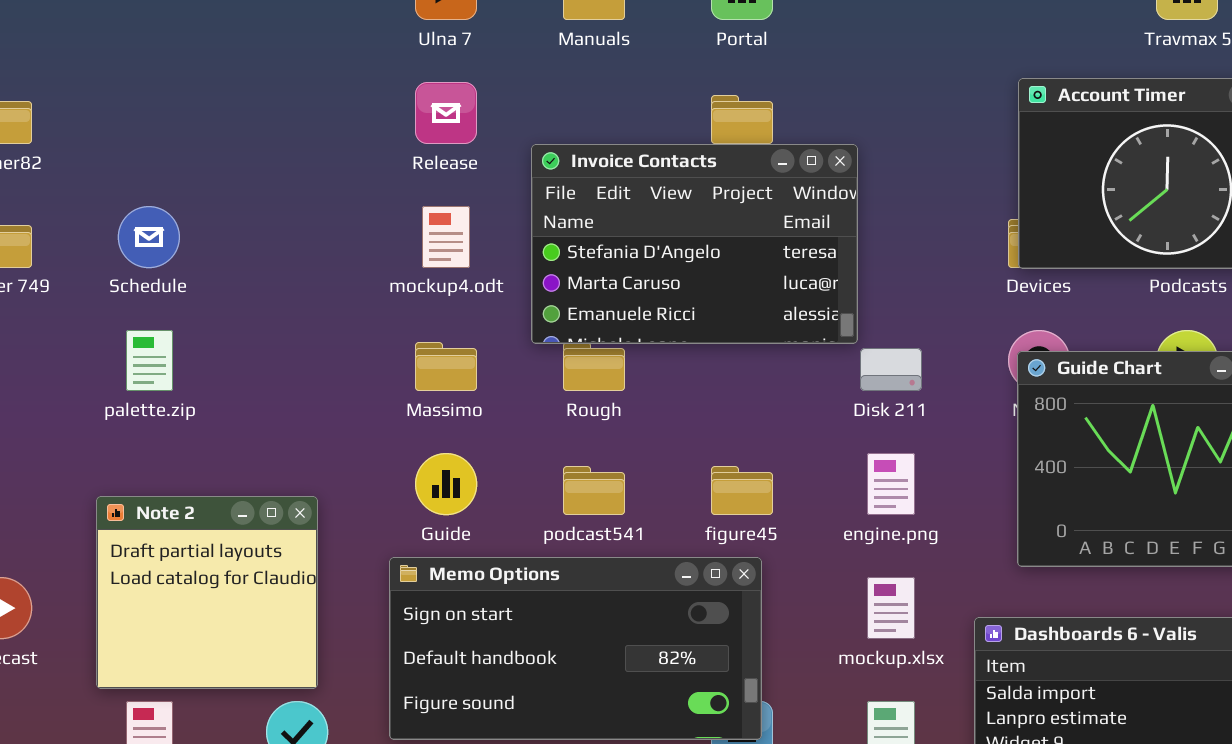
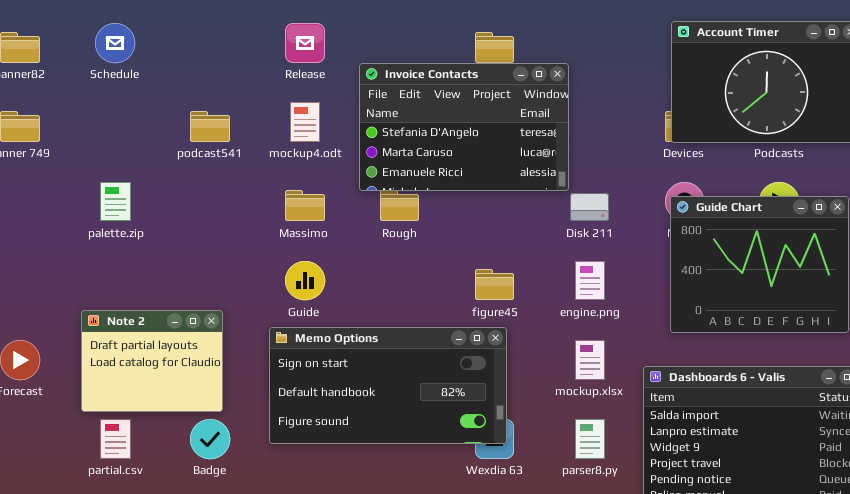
Schedule: [118,206,180,268] -> [95,23,135,63], moved
podcast541: [563,466,625,515] -> [190,111,230,142], moved
Note 2: [96,496,318,689] -> [81,310,223,412], resized

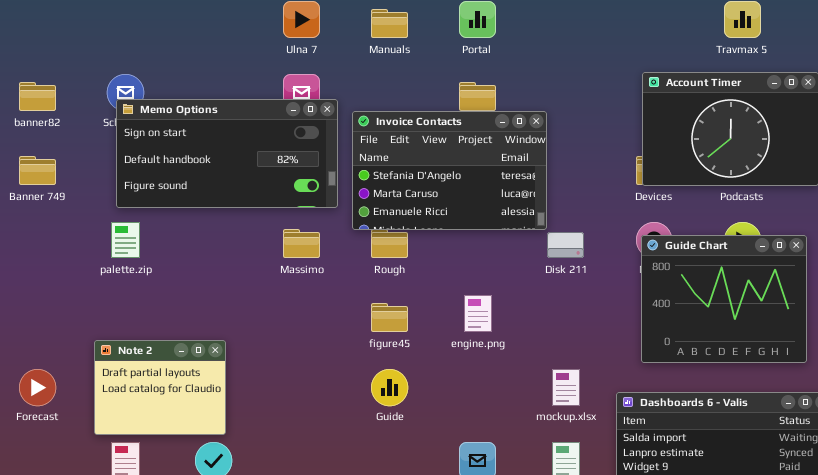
Guide: [285,261,325,300] -> [371,369,408,406], moved
engine.png: [575,261,605,300] -> [464,295,492,332], moved
figure45: [475,269,514,300] -> [371,303,408,332], moved
Memo Options: [269,327,507,444] -> [116,99,338,208], moved

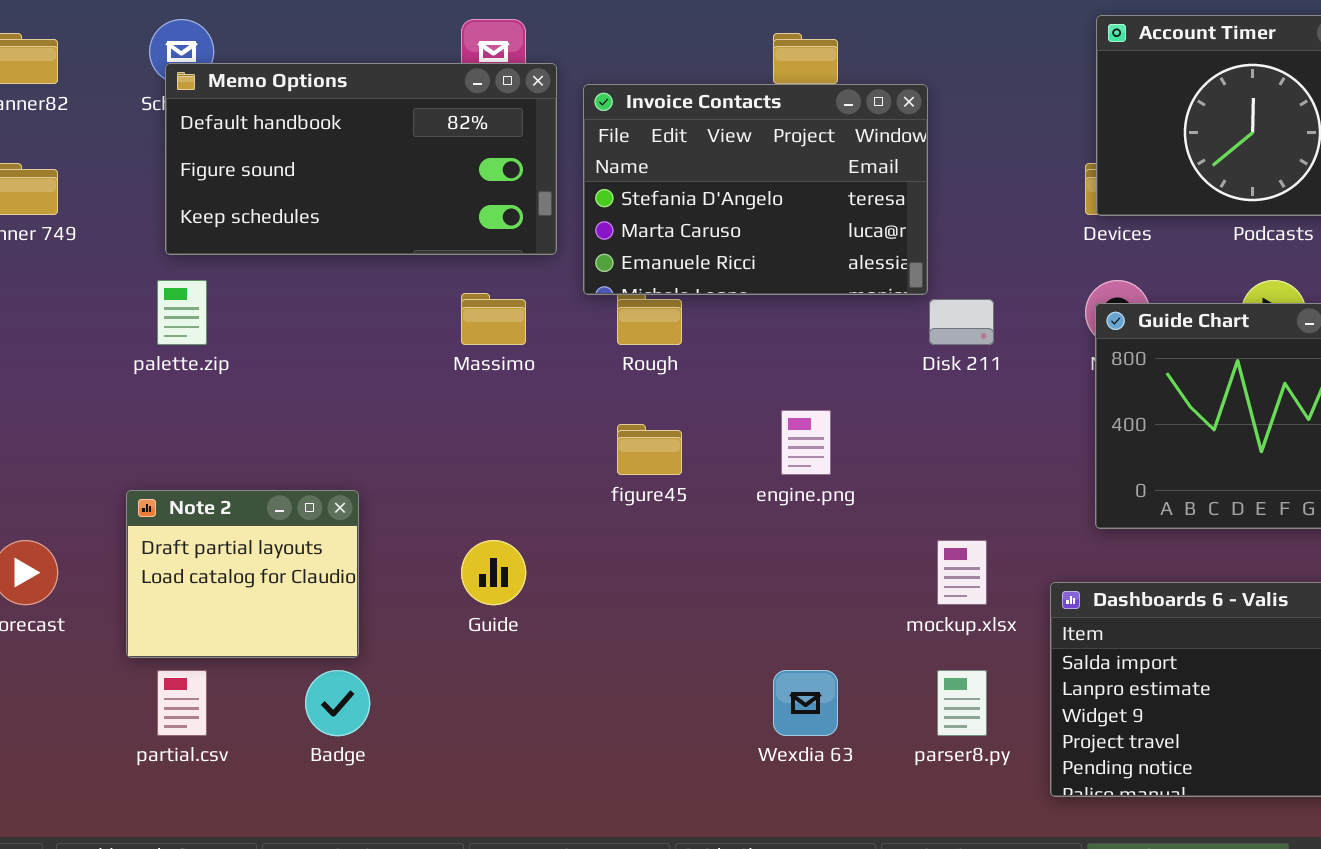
Memo Options: [116,99,338,208] -> [165,63,557,255], scrolled down 1 row
Guide: [371,369,408,406] -> [461,540,526,605], moved

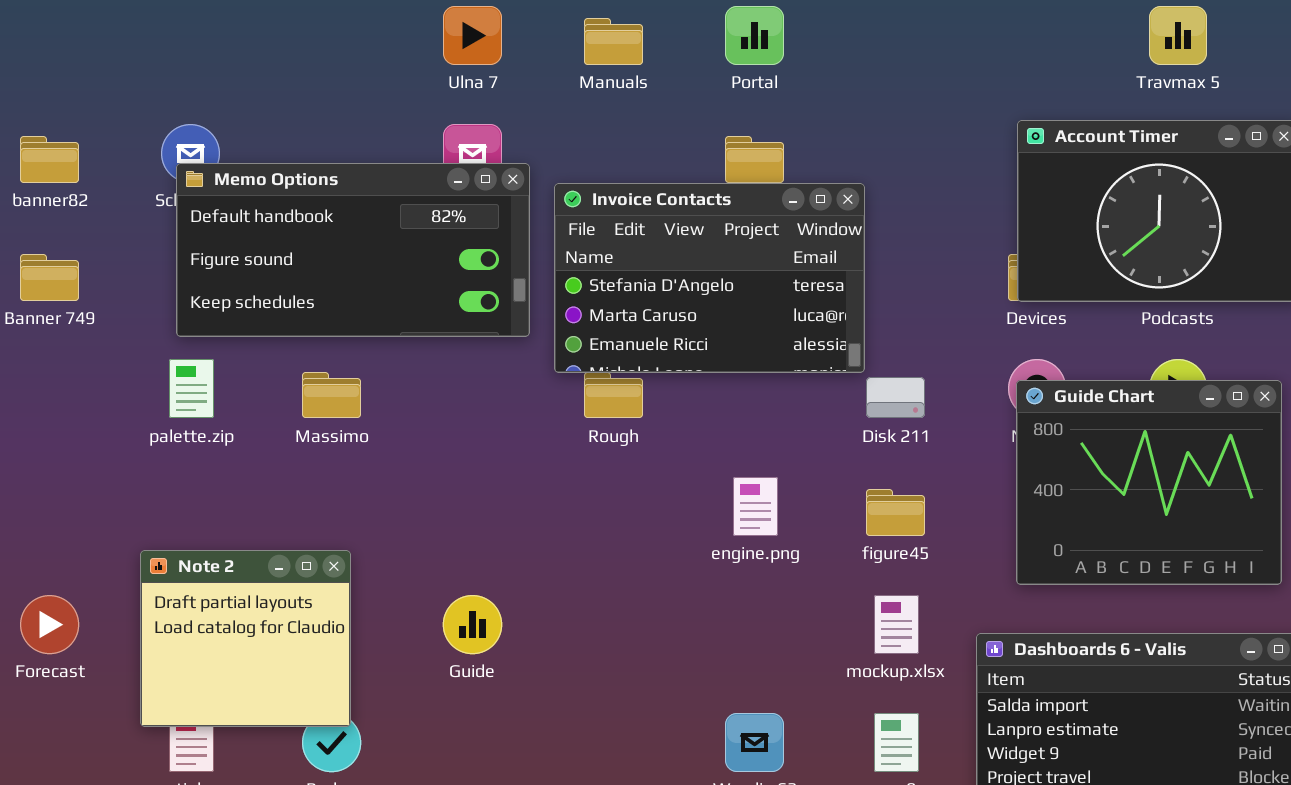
Massimo: [461,293,526,345] -> [302,372,361,418], moved
figure45: [617,424,682,475] -> [866,489,925,536], moved
Note 2: [126,490,359,658] -> [140,550,351,727], resized

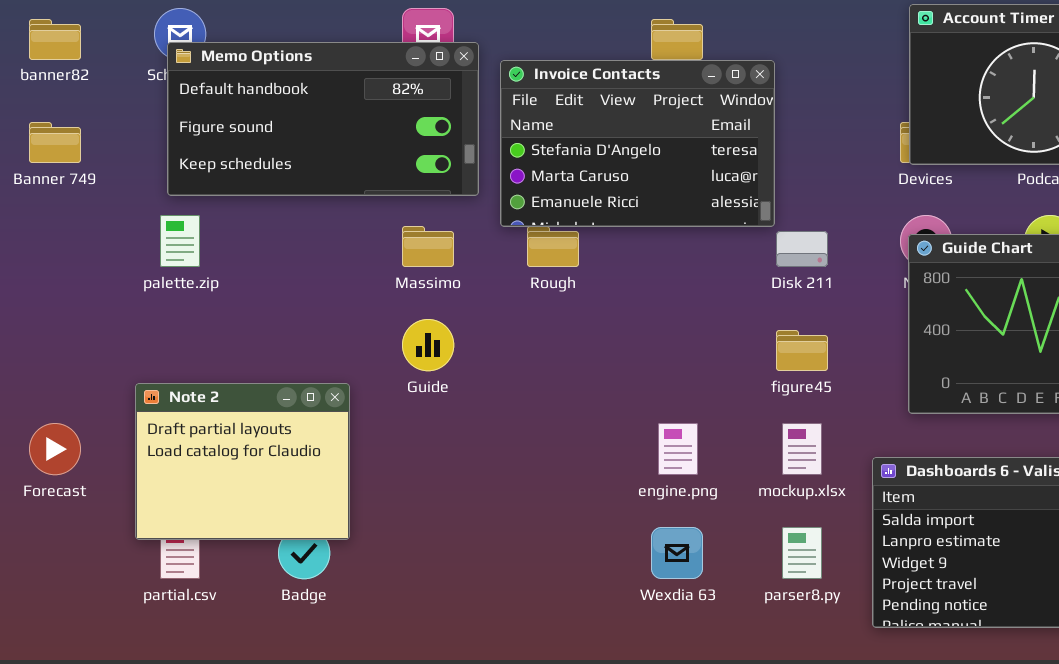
Massimo: [302,372,361,418] -> [402,226,454,267], moved
engine.png: [733,477,778,536] -> [658,423,698,475], moved
Note 2: [140,550,351,727] -> [135,383,350,540], resized
Guide: [443,595,502,654] -> [402,319,454,371], moved

